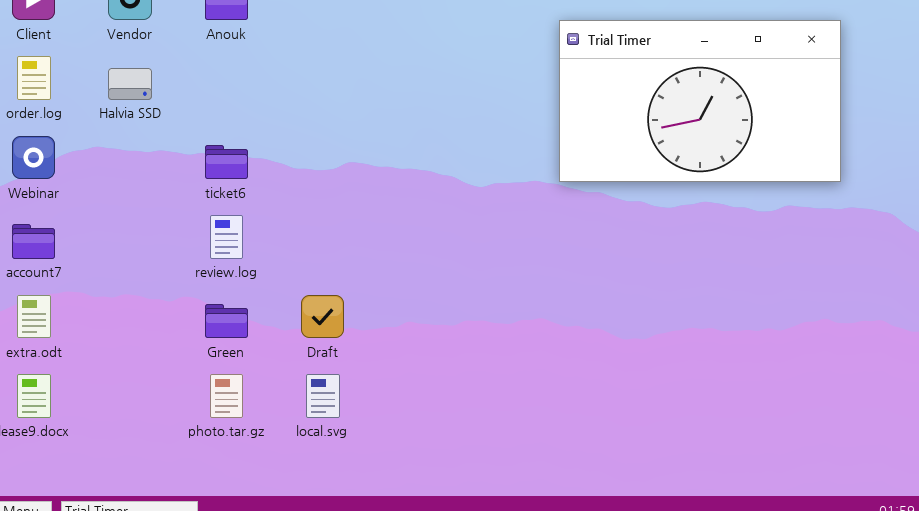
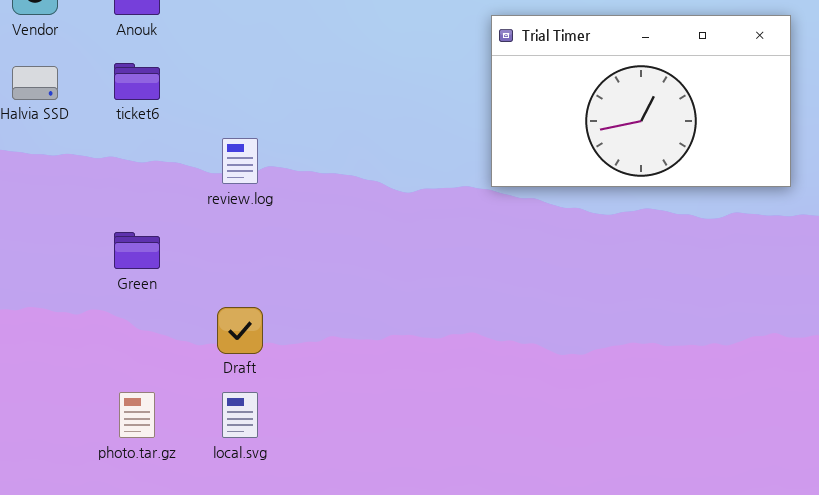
ticket6: [205,145,248,179] -> [114,63,160,100], moved
review.log: [210,215,243,259] -> [222,138,258,184], moved
Green: [205,304,248,338] -> [114,232,160,269], moved

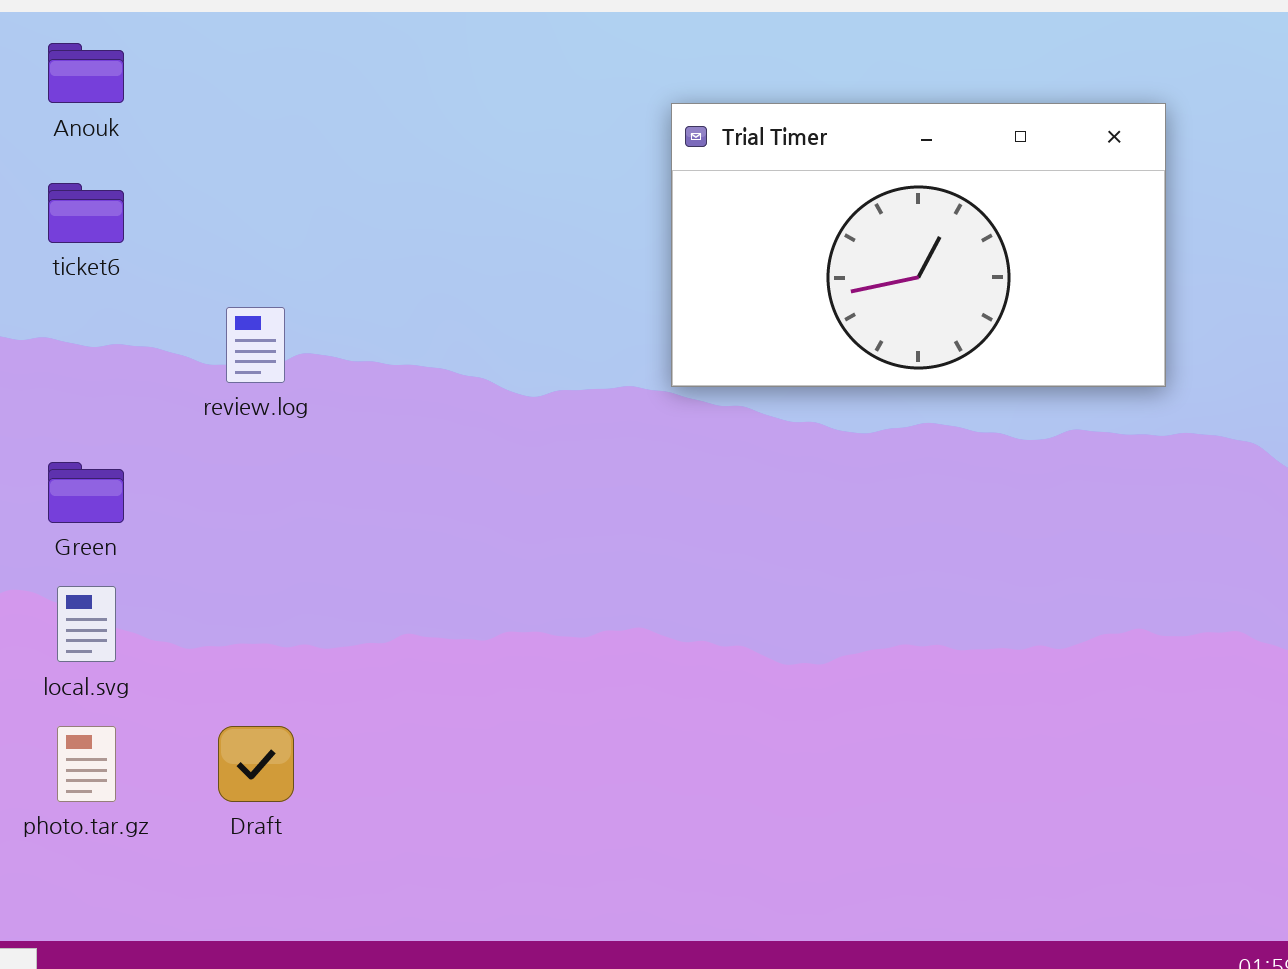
Draft: [217,307,263,354] -> [218,726,294,802], moved
local.svg: [222,392,258,438] -> [57,586,116,662], moved

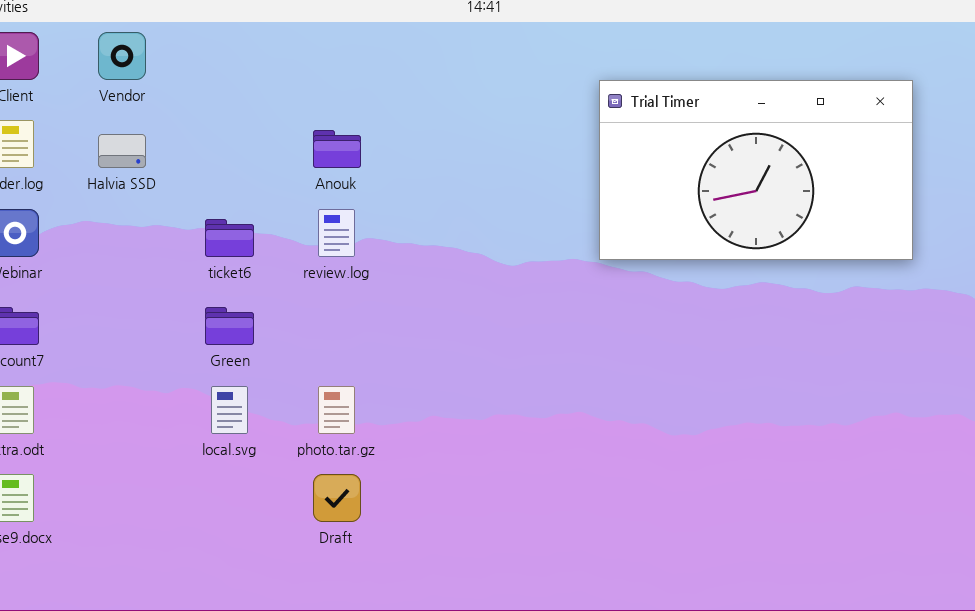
Anouk: [48,43,124,103] -> [313,130,361,168], moved
ticket6: [48,183,124,243] -> [205,219,254,257], moved
photo.tar.gz: [57,726,116,802] -> [318,386,355,434], moved

